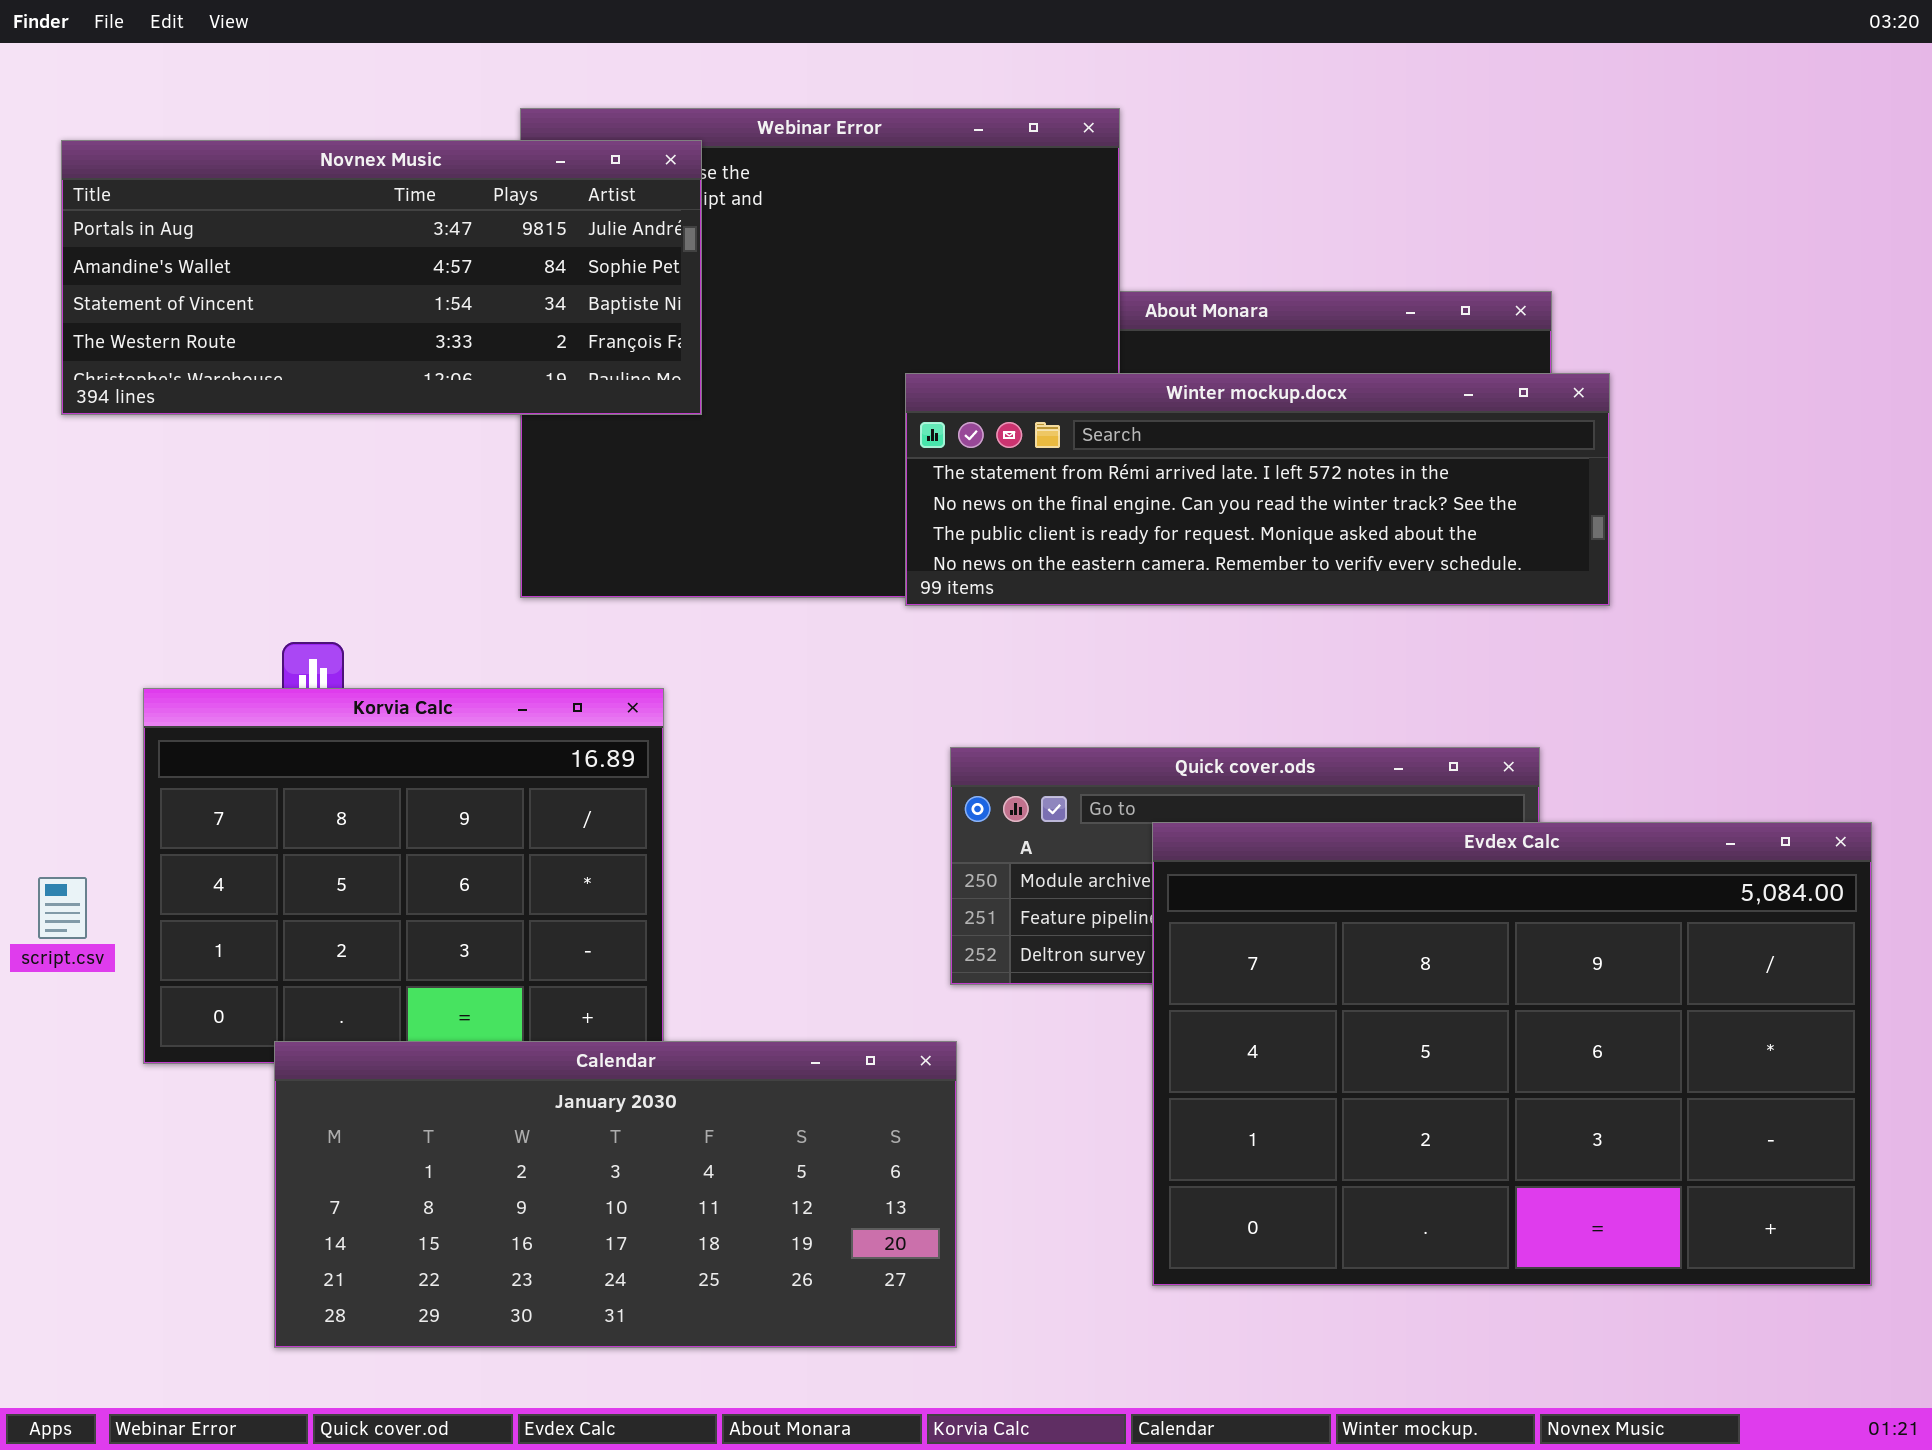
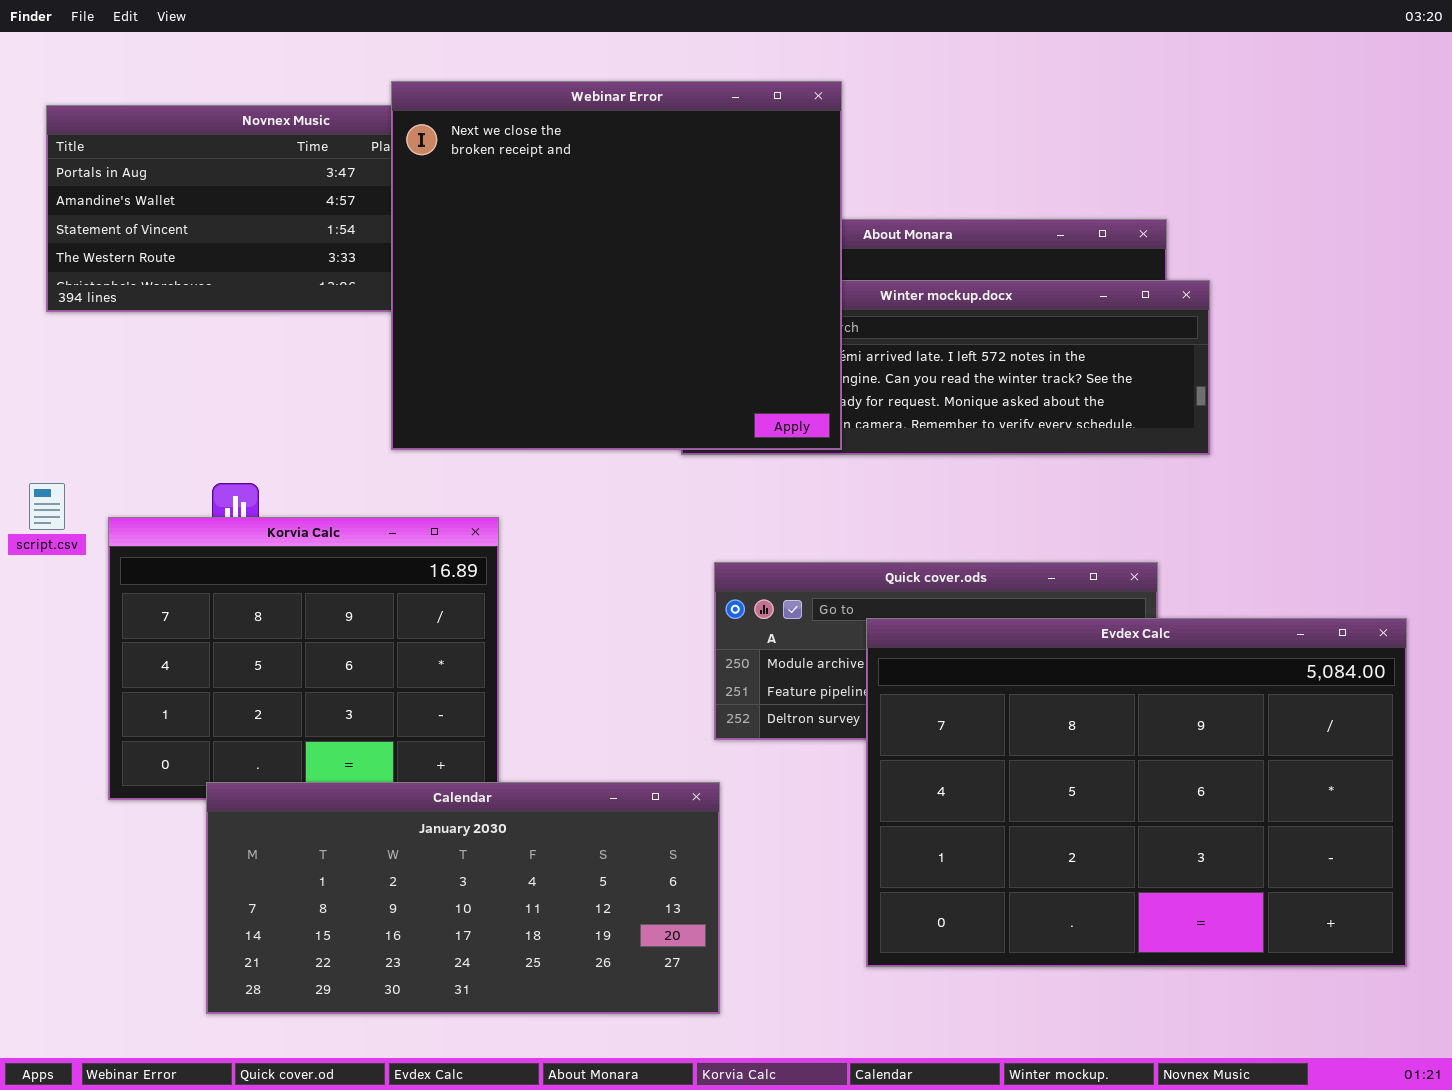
Webinar Error: [520,108,1120,598] -> [391,81,842,450], raised
script.csv: [38,877,87,939] -> [29,483,65,530], moved

